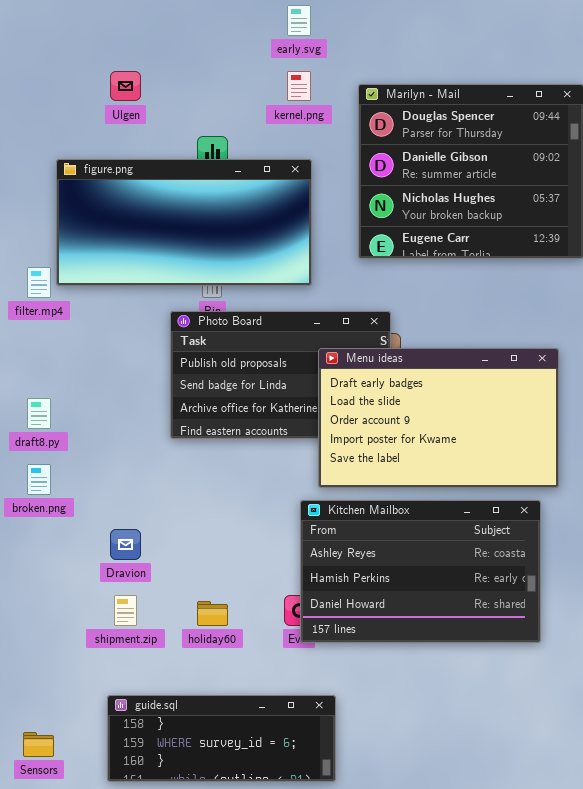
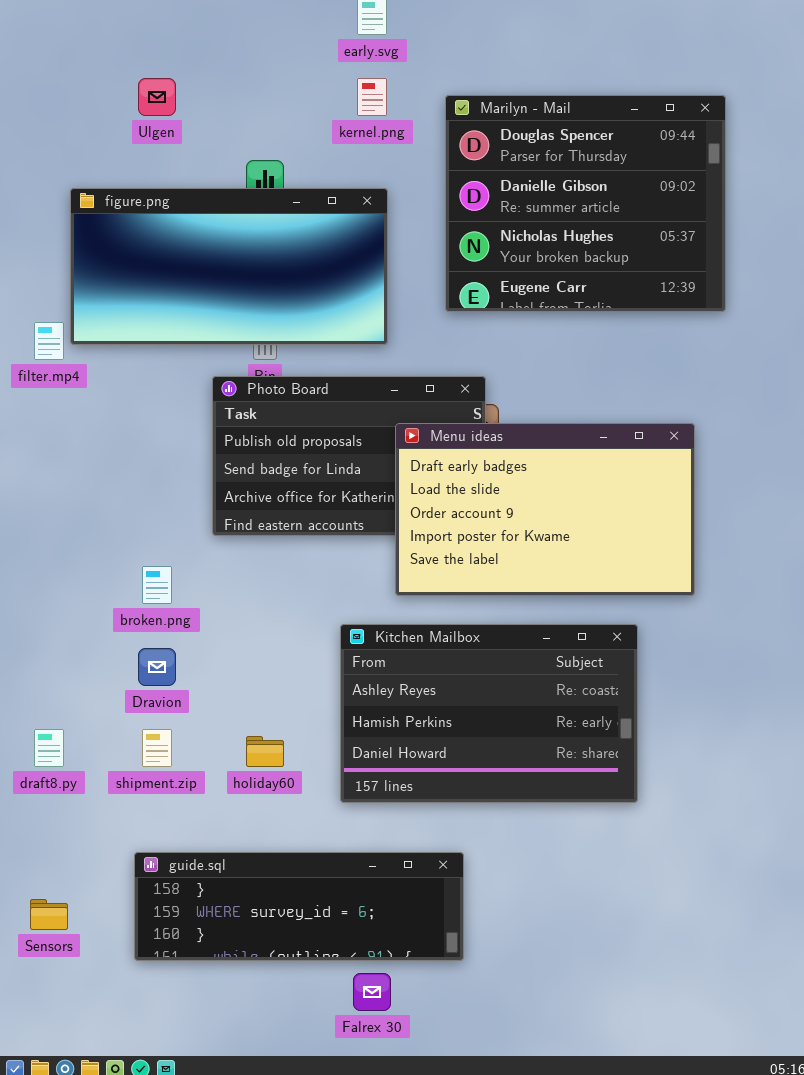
draft8.py: [27,398,51,429] -> [34,729,64,767], moved
broken.png: [27,464,51,495] -> [142,566,172,604], moved
Kitchen Mailbox: [300,500,541,643] -> [340,624,638,803], moved
guide.sql: [107,695,336,782] -> [134,852,464,961], resized

